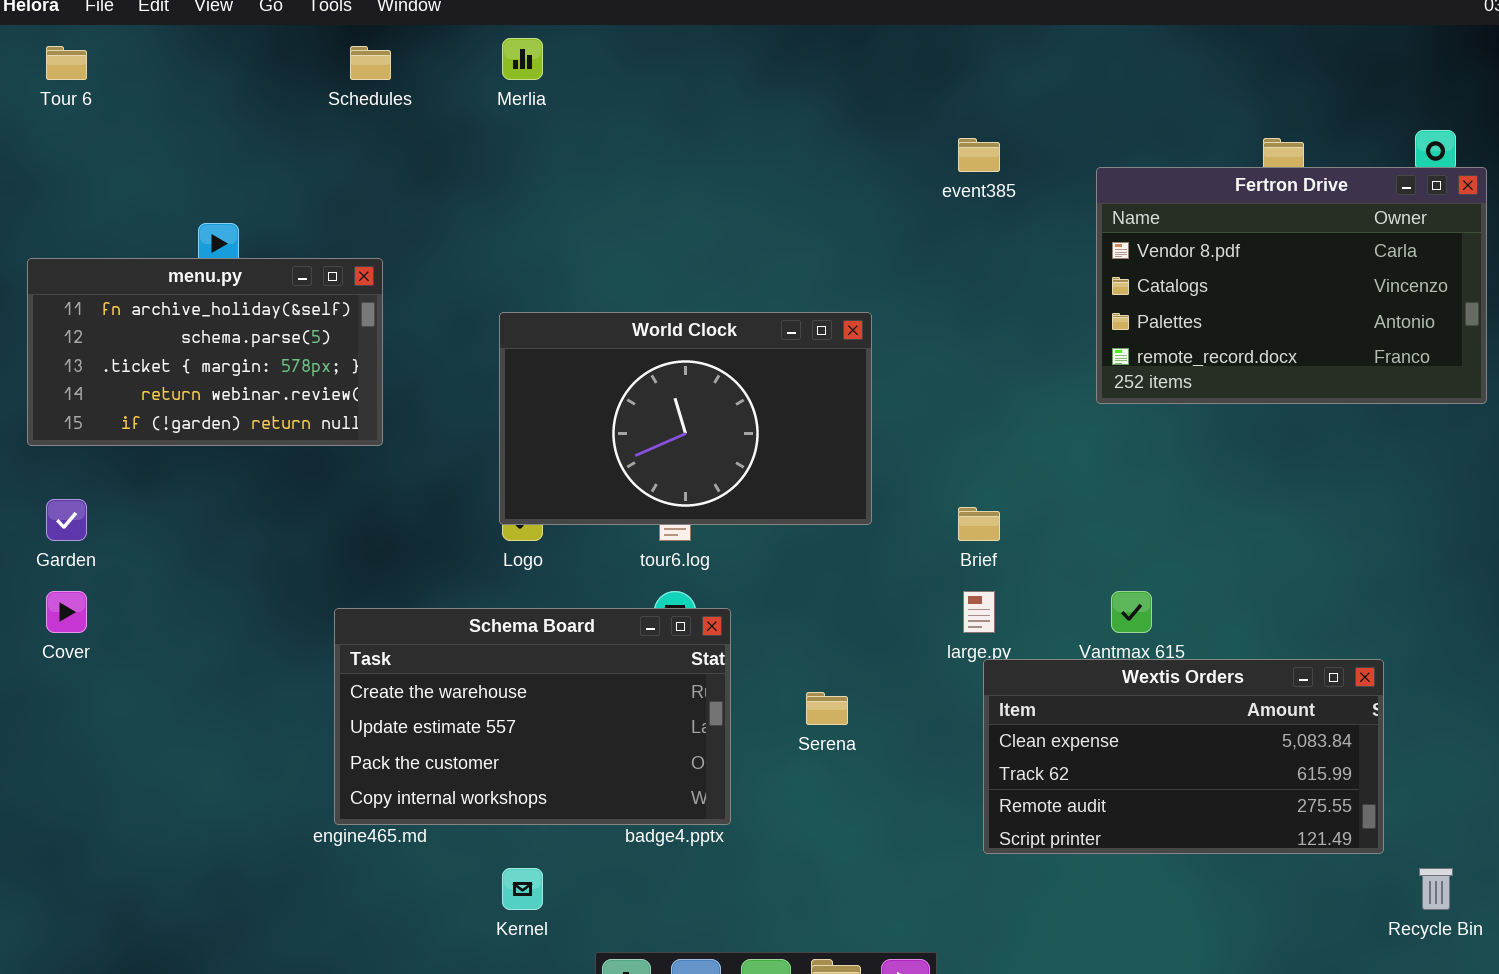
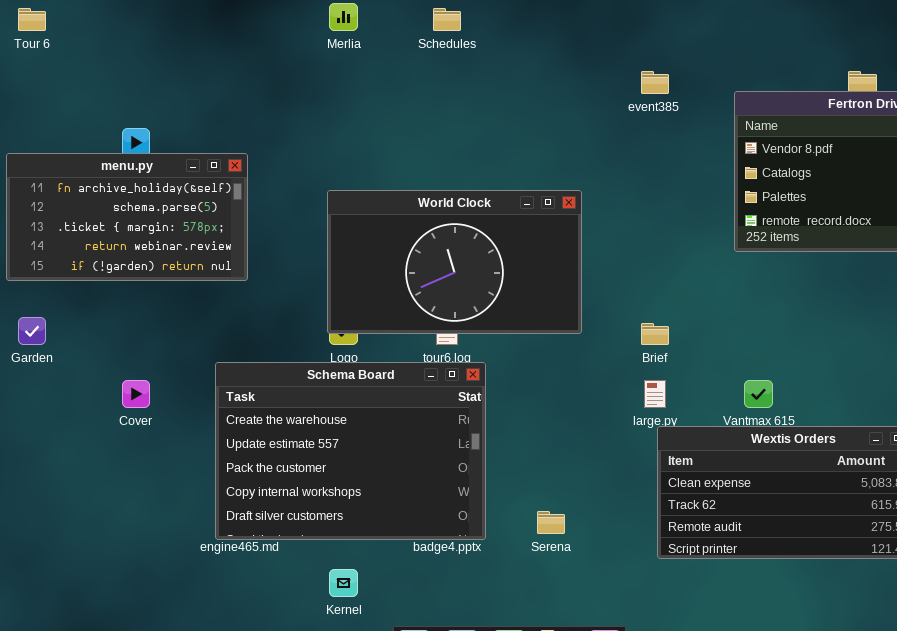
Schedules: [350,46,391,80] -> [433,8,461,31], moved
Cover: [46,591,87,633] -> [122,380,150,408], moved
Schema Board: [334,608,731,825] -> [215,362,486,540], resized
Serena: [806,692,848,725] -> [537,511,565,534], moved

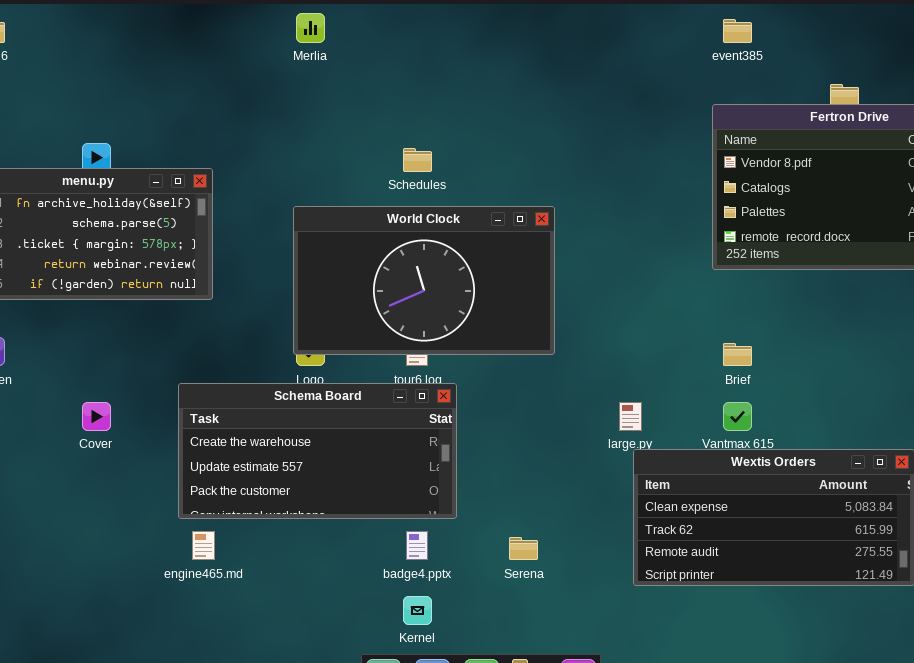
Schedules: [433,8,461,31] -> [403,148,432,172], moved
event385: [641,71,669,94] -> [723,19,752,43], moved
Brief: [641,323,669,345] -> [723,343,752,366], moved
Schema Board: [215,362,486,540] -> [178,383,457,519], resized
Kernel: [329,569,358,597] -> [403,596,432,625], moved

